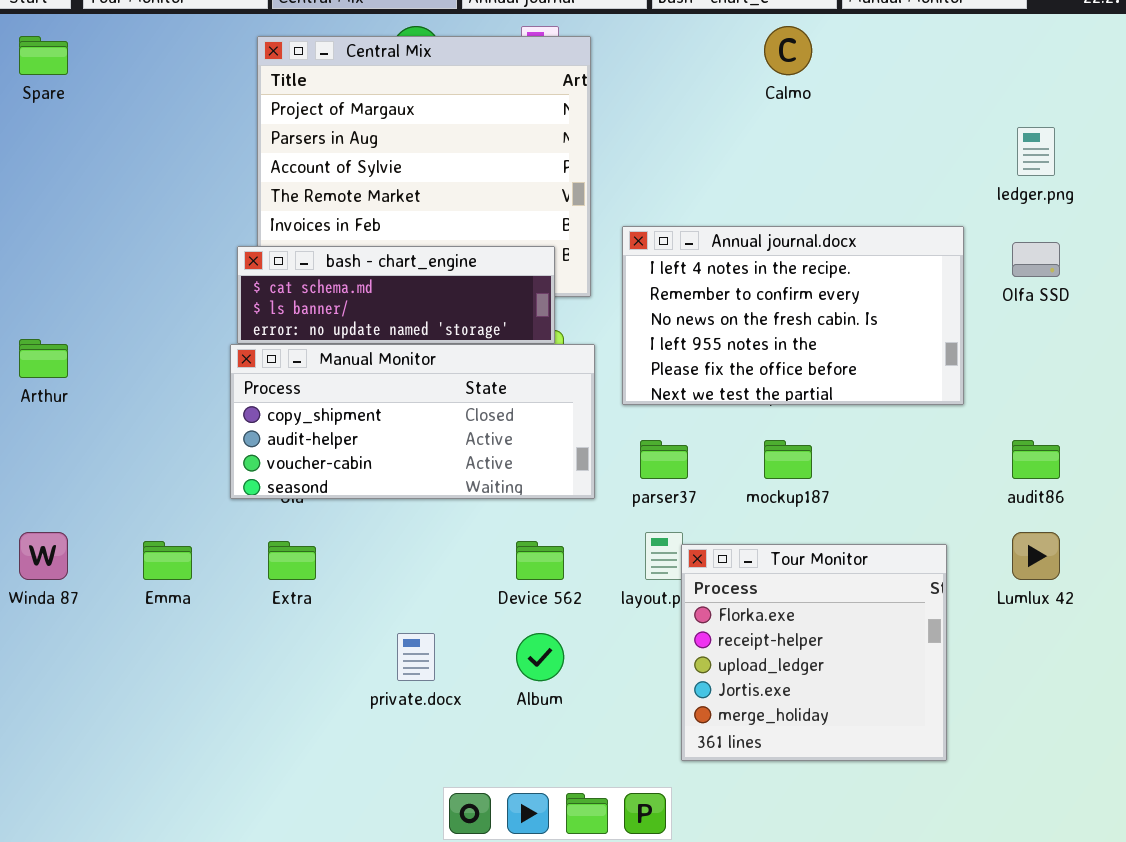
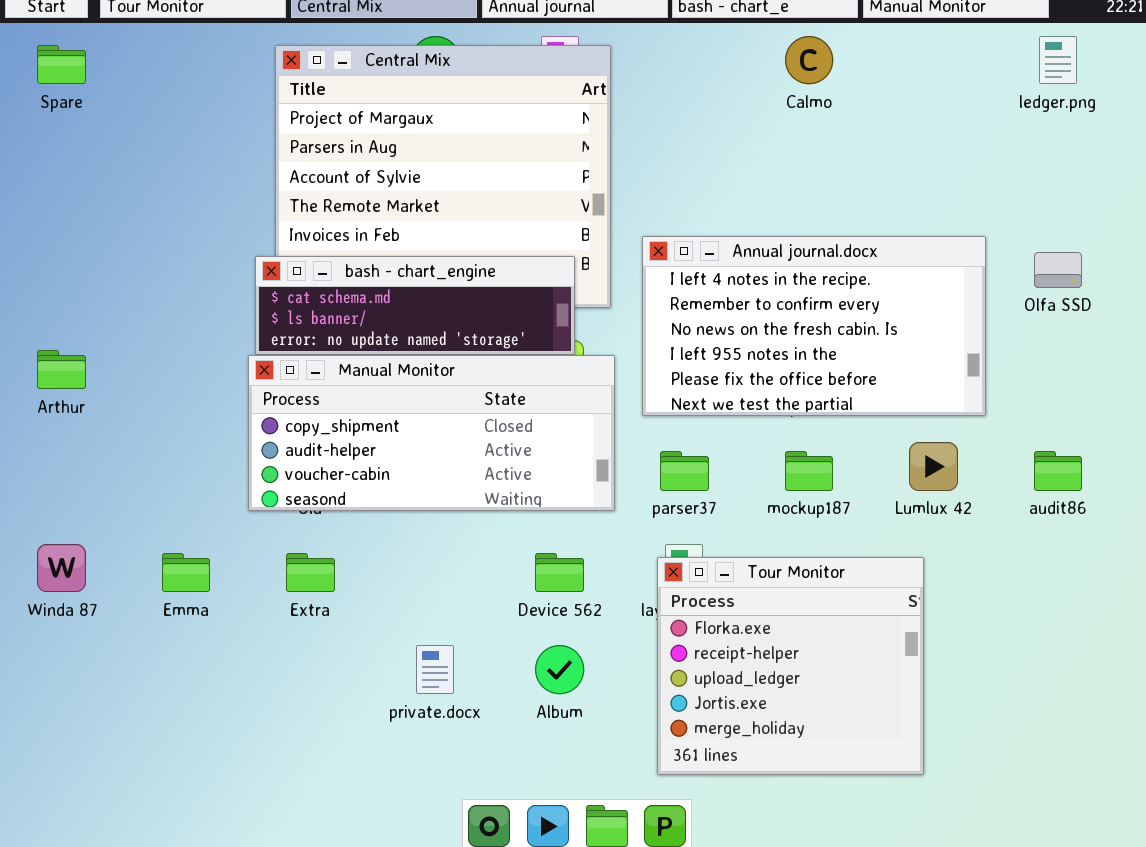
ledger.png: [1017,127,1055,176] -> [1039,36,1077,84], moved
Lumlux 42: [1012,532,1060,580] -> [909,442,958,491], moved
Tour Monitor: [681,544,947,761] -> [657,557,924,775], moved

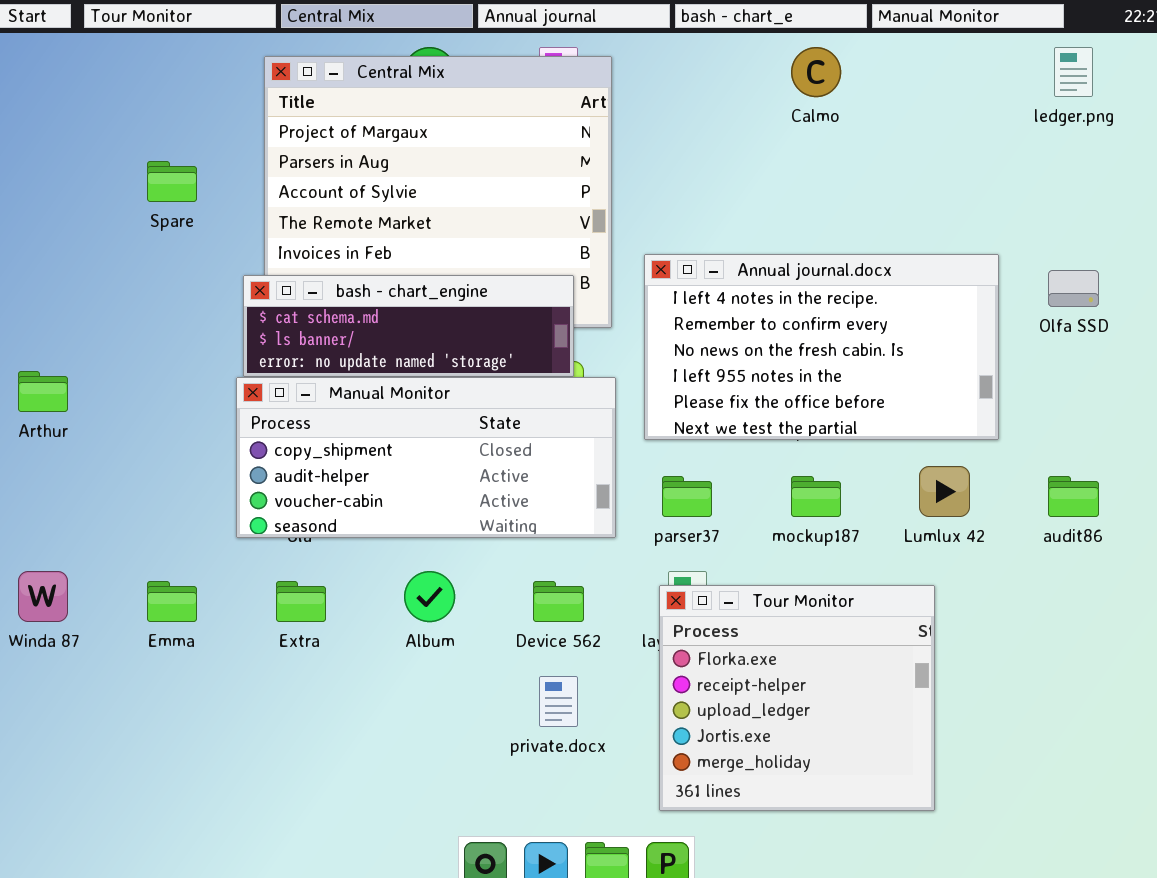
Spare: [37,45,86,84] -> [147,161,197,202], moved
private.docx: [416,645,454,694] -> [539,676,578,727], moved
Album: [535,645,584,694] -> [404,571,455,622], moved

